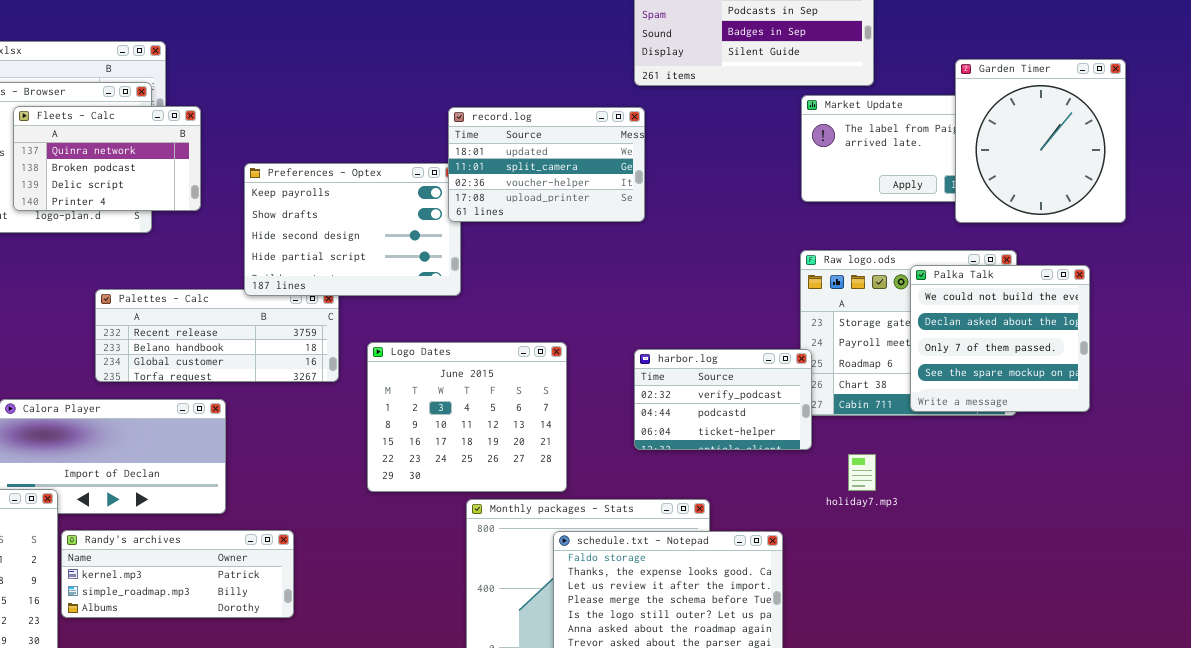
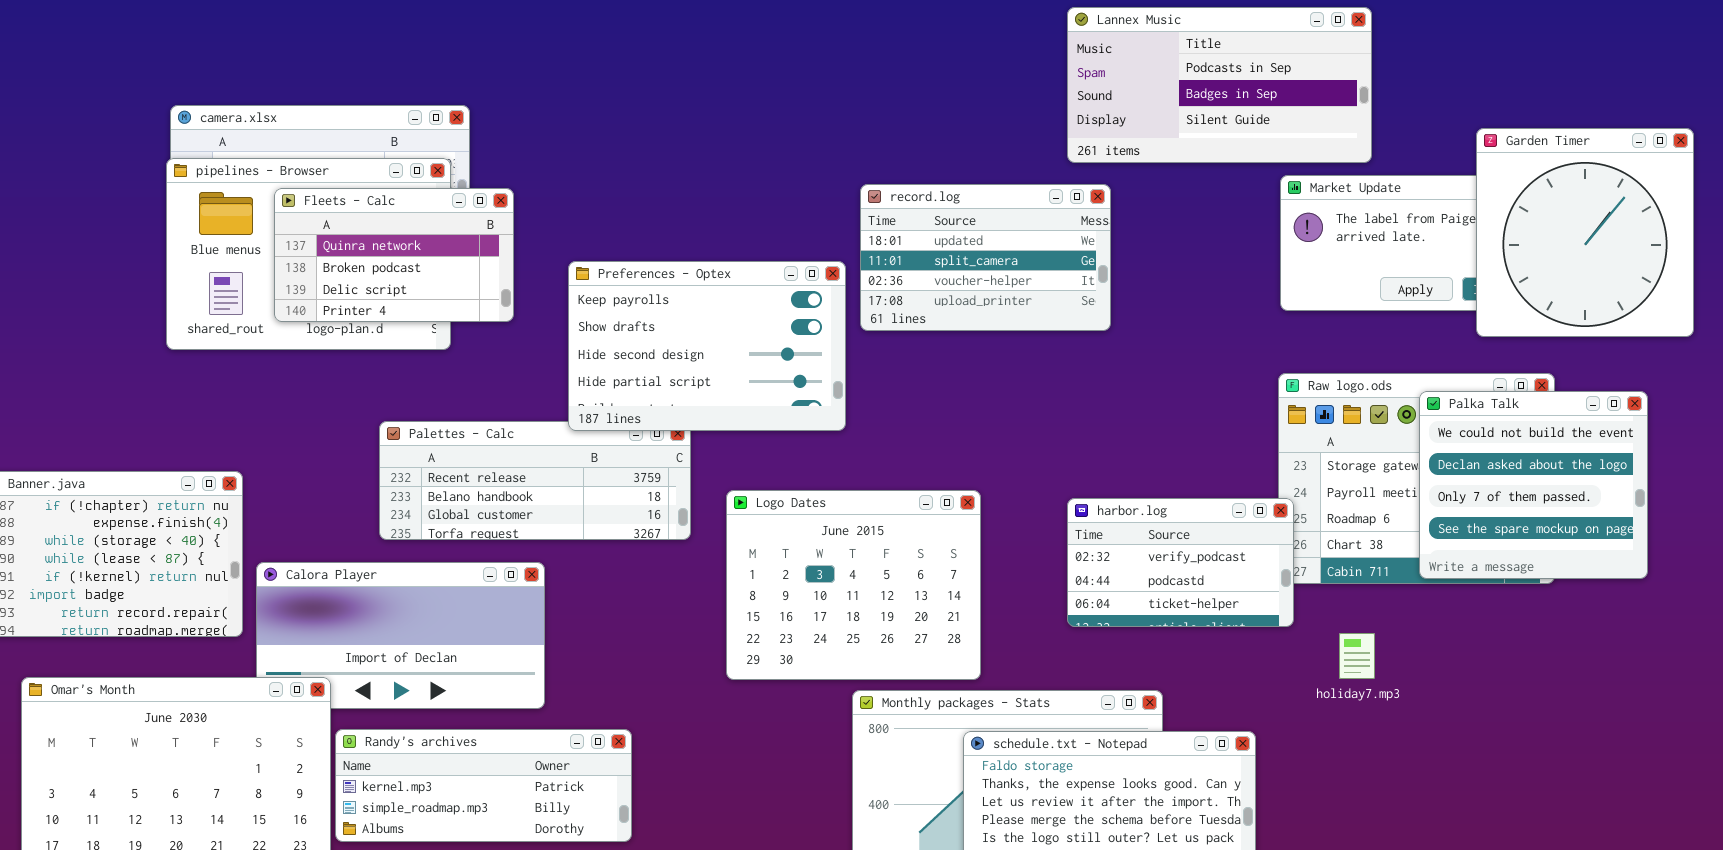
record.log: [448,107,645,222] -> [860,184,1111,331], moved

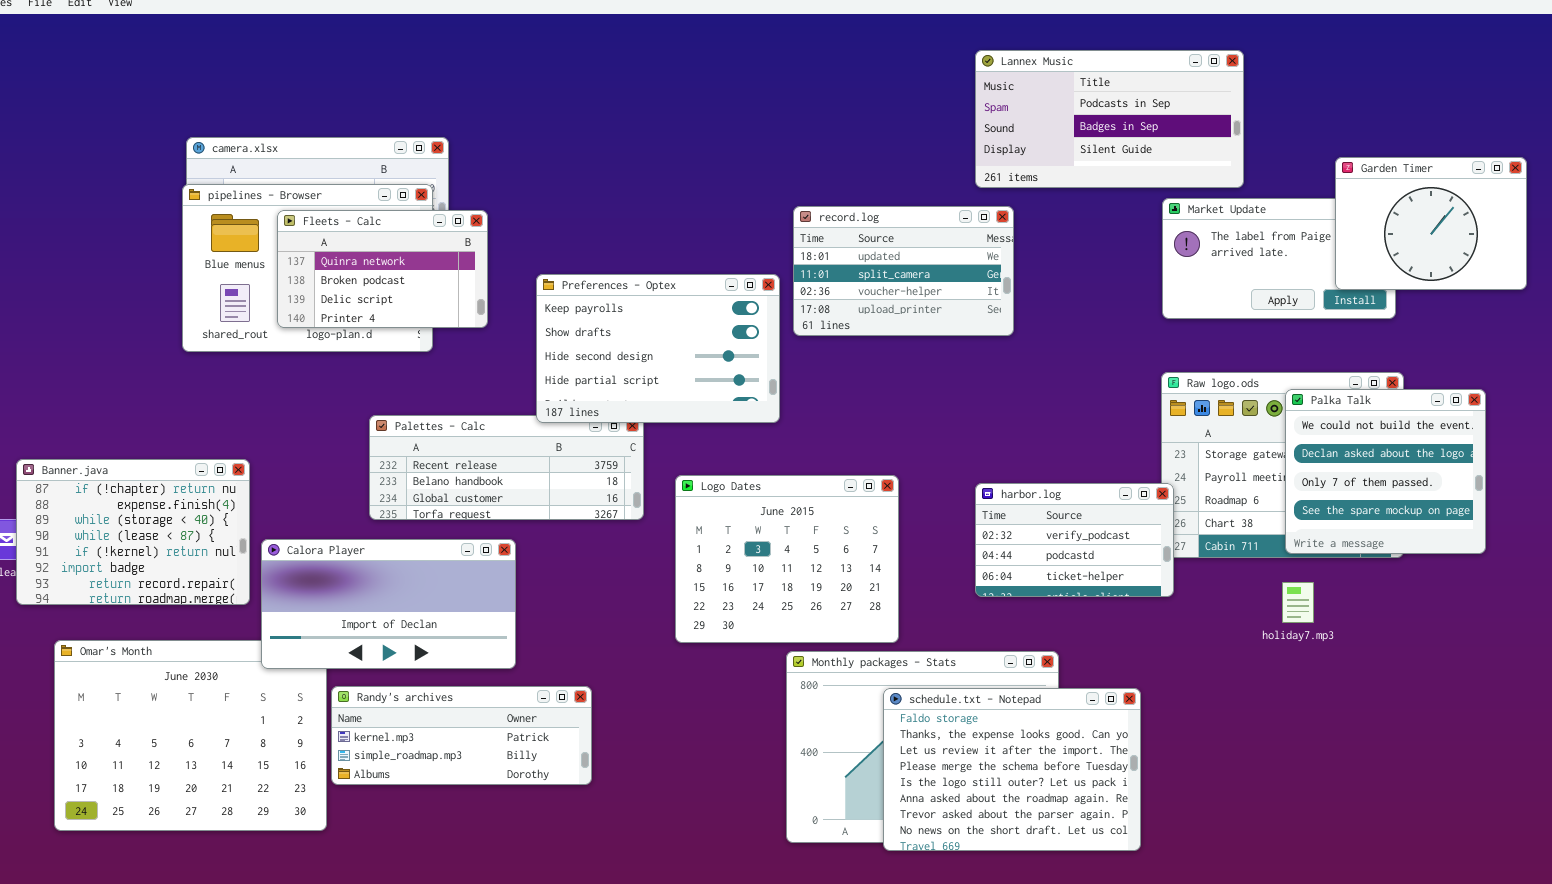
Garden Timer: [1476,128,1694,337] -> [1335,157,1527,290], resized
Calora Player: [256,562,545,709] -> [261,539,516,669], raised
holiday7.mp3: [1339,633,1375,679] -> [1282,582,1314,623], moved

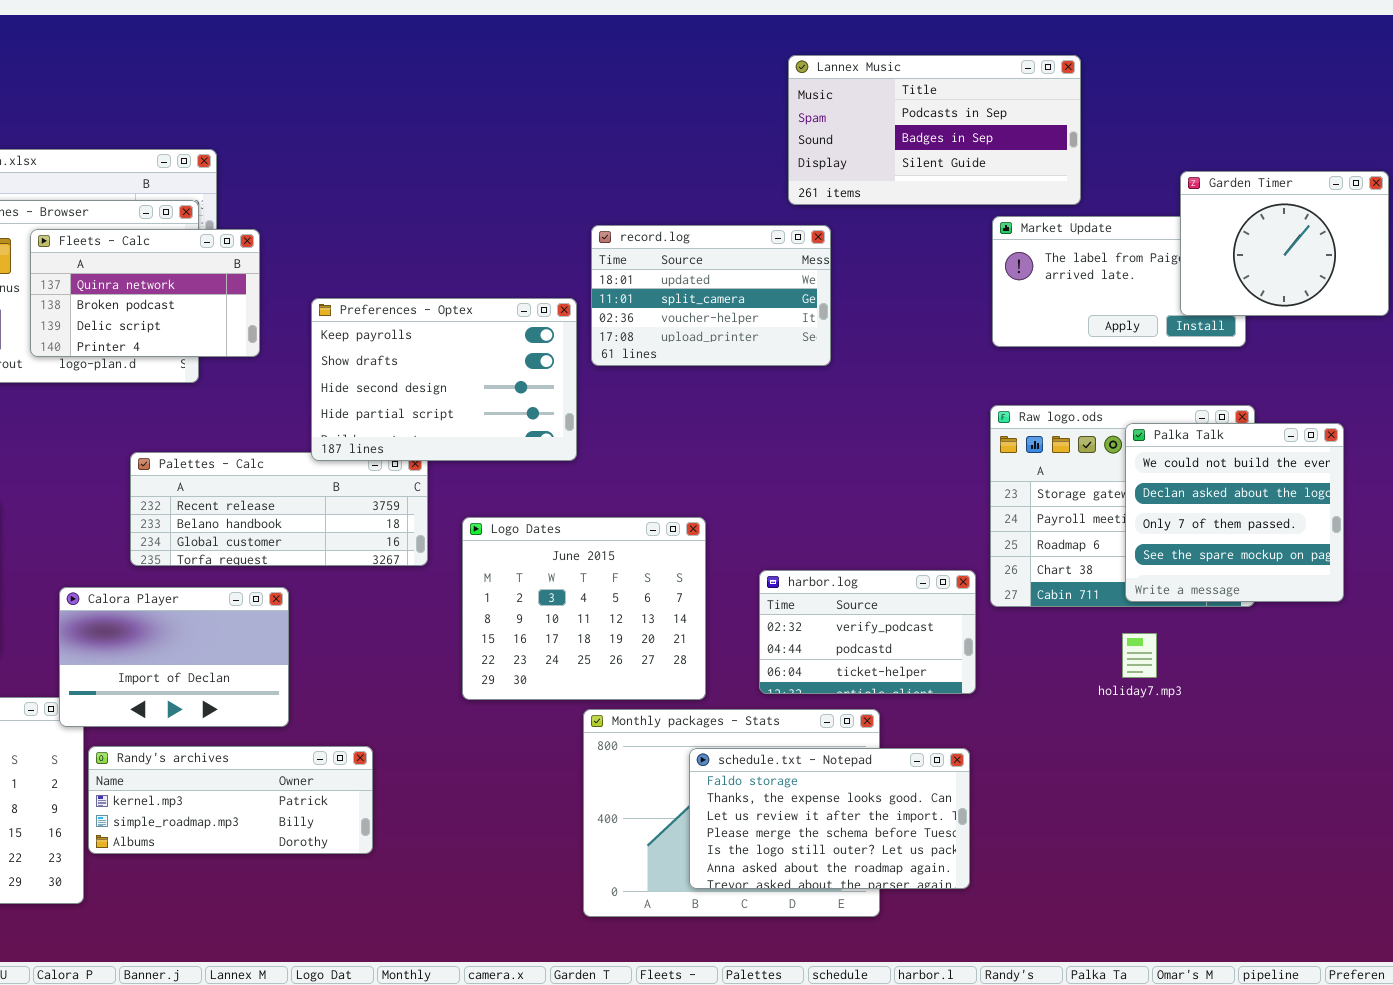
harbor.log: [975,483,1174,597] -> [759,570,976,694], moved
Calora Player: [261,539,516,669] -> [59,587,289,727], resized
schedule.txt - Notepad: [883,688,1141,851] -> [689,748,970,889], resized

